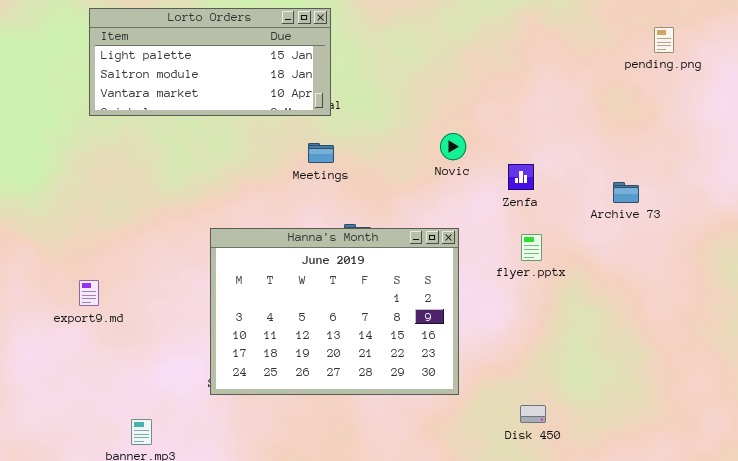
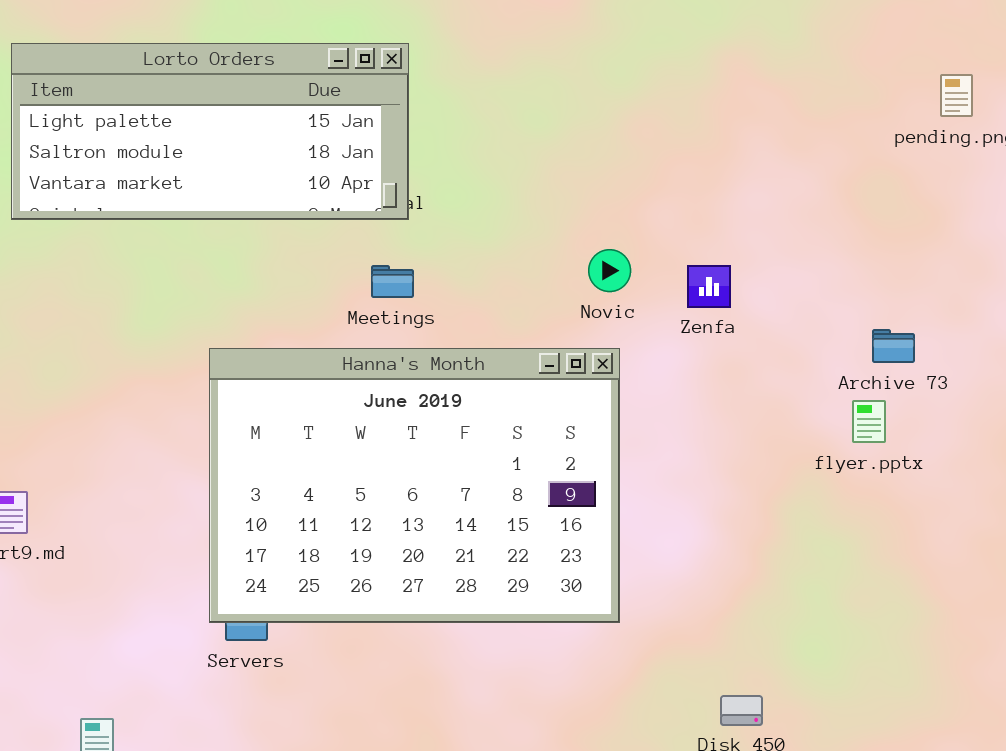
Zenfa: [508,164,534,190] -> [687,265,731,308], moved
Hanna's Month: [210,228,459,395] -> [209,348,620,623], moved
flyer.pptx: [521,234,542,261] -> [852,400,886,443], moved

